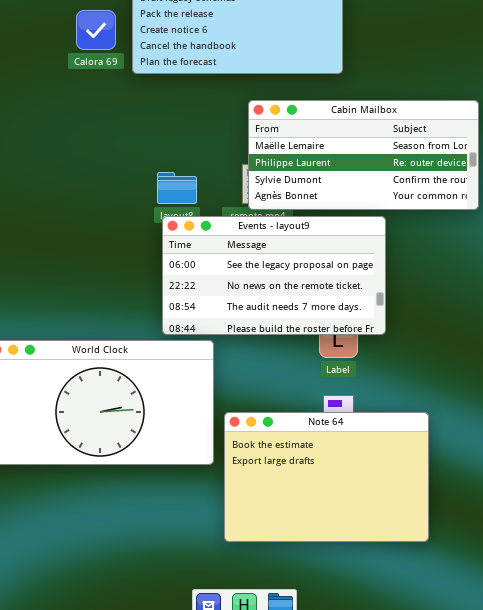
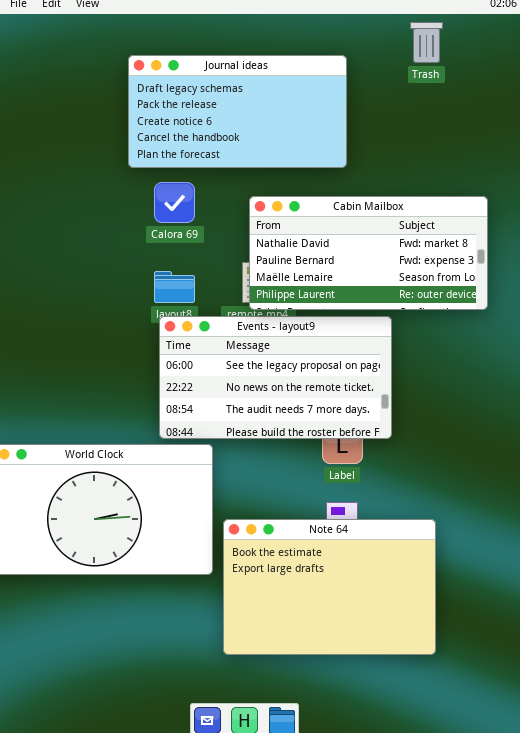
Calora 69: [76,10,116,50] -> [154,182,195,223], moved
Cabin Mailbox: [248,100,479,210] -> [249,196,488,310], scrolled up 2 rows

